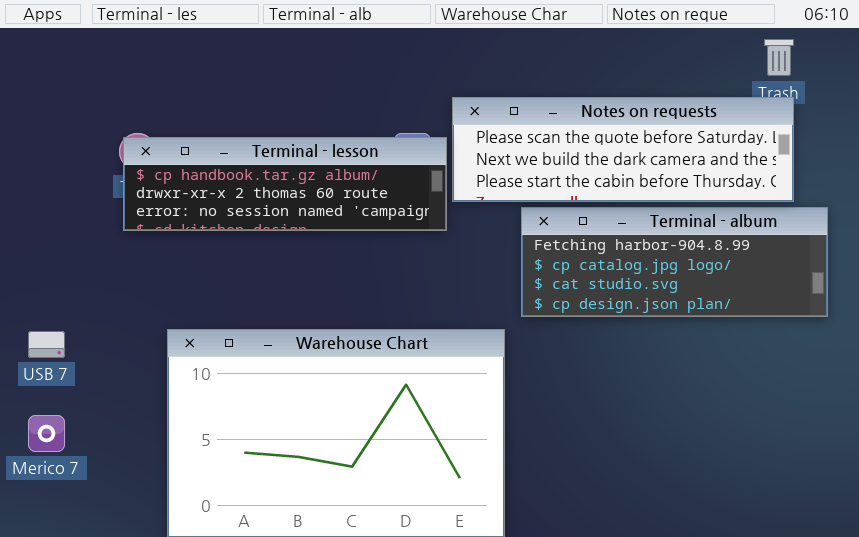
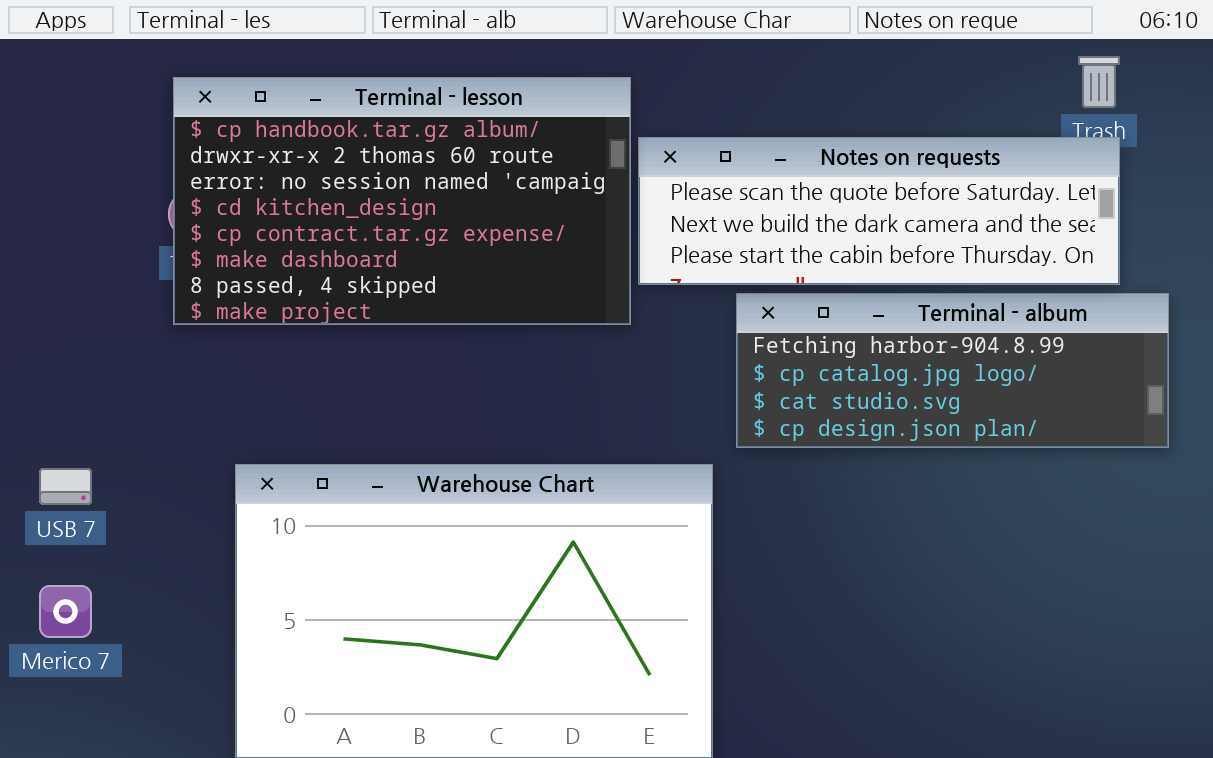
Terminal - lesson: [123,137,447,231] -> [173,77,631,325], resized

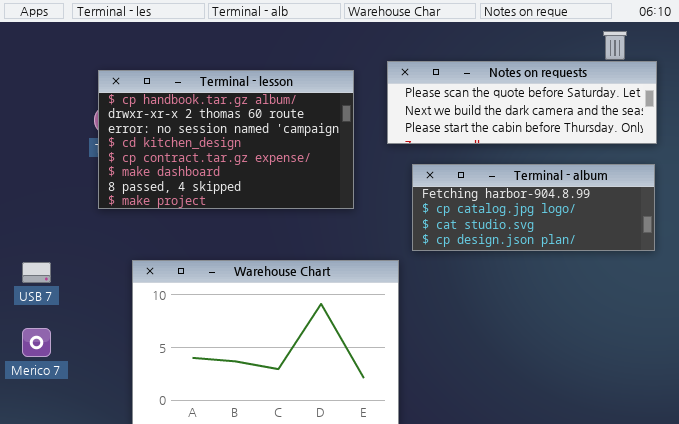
Terminal - lesson: [173,77,631,325] -> [98,70,354,209], moved
Notes on requests: [638,137,1120,285] -> [387,61,657,144], moved

